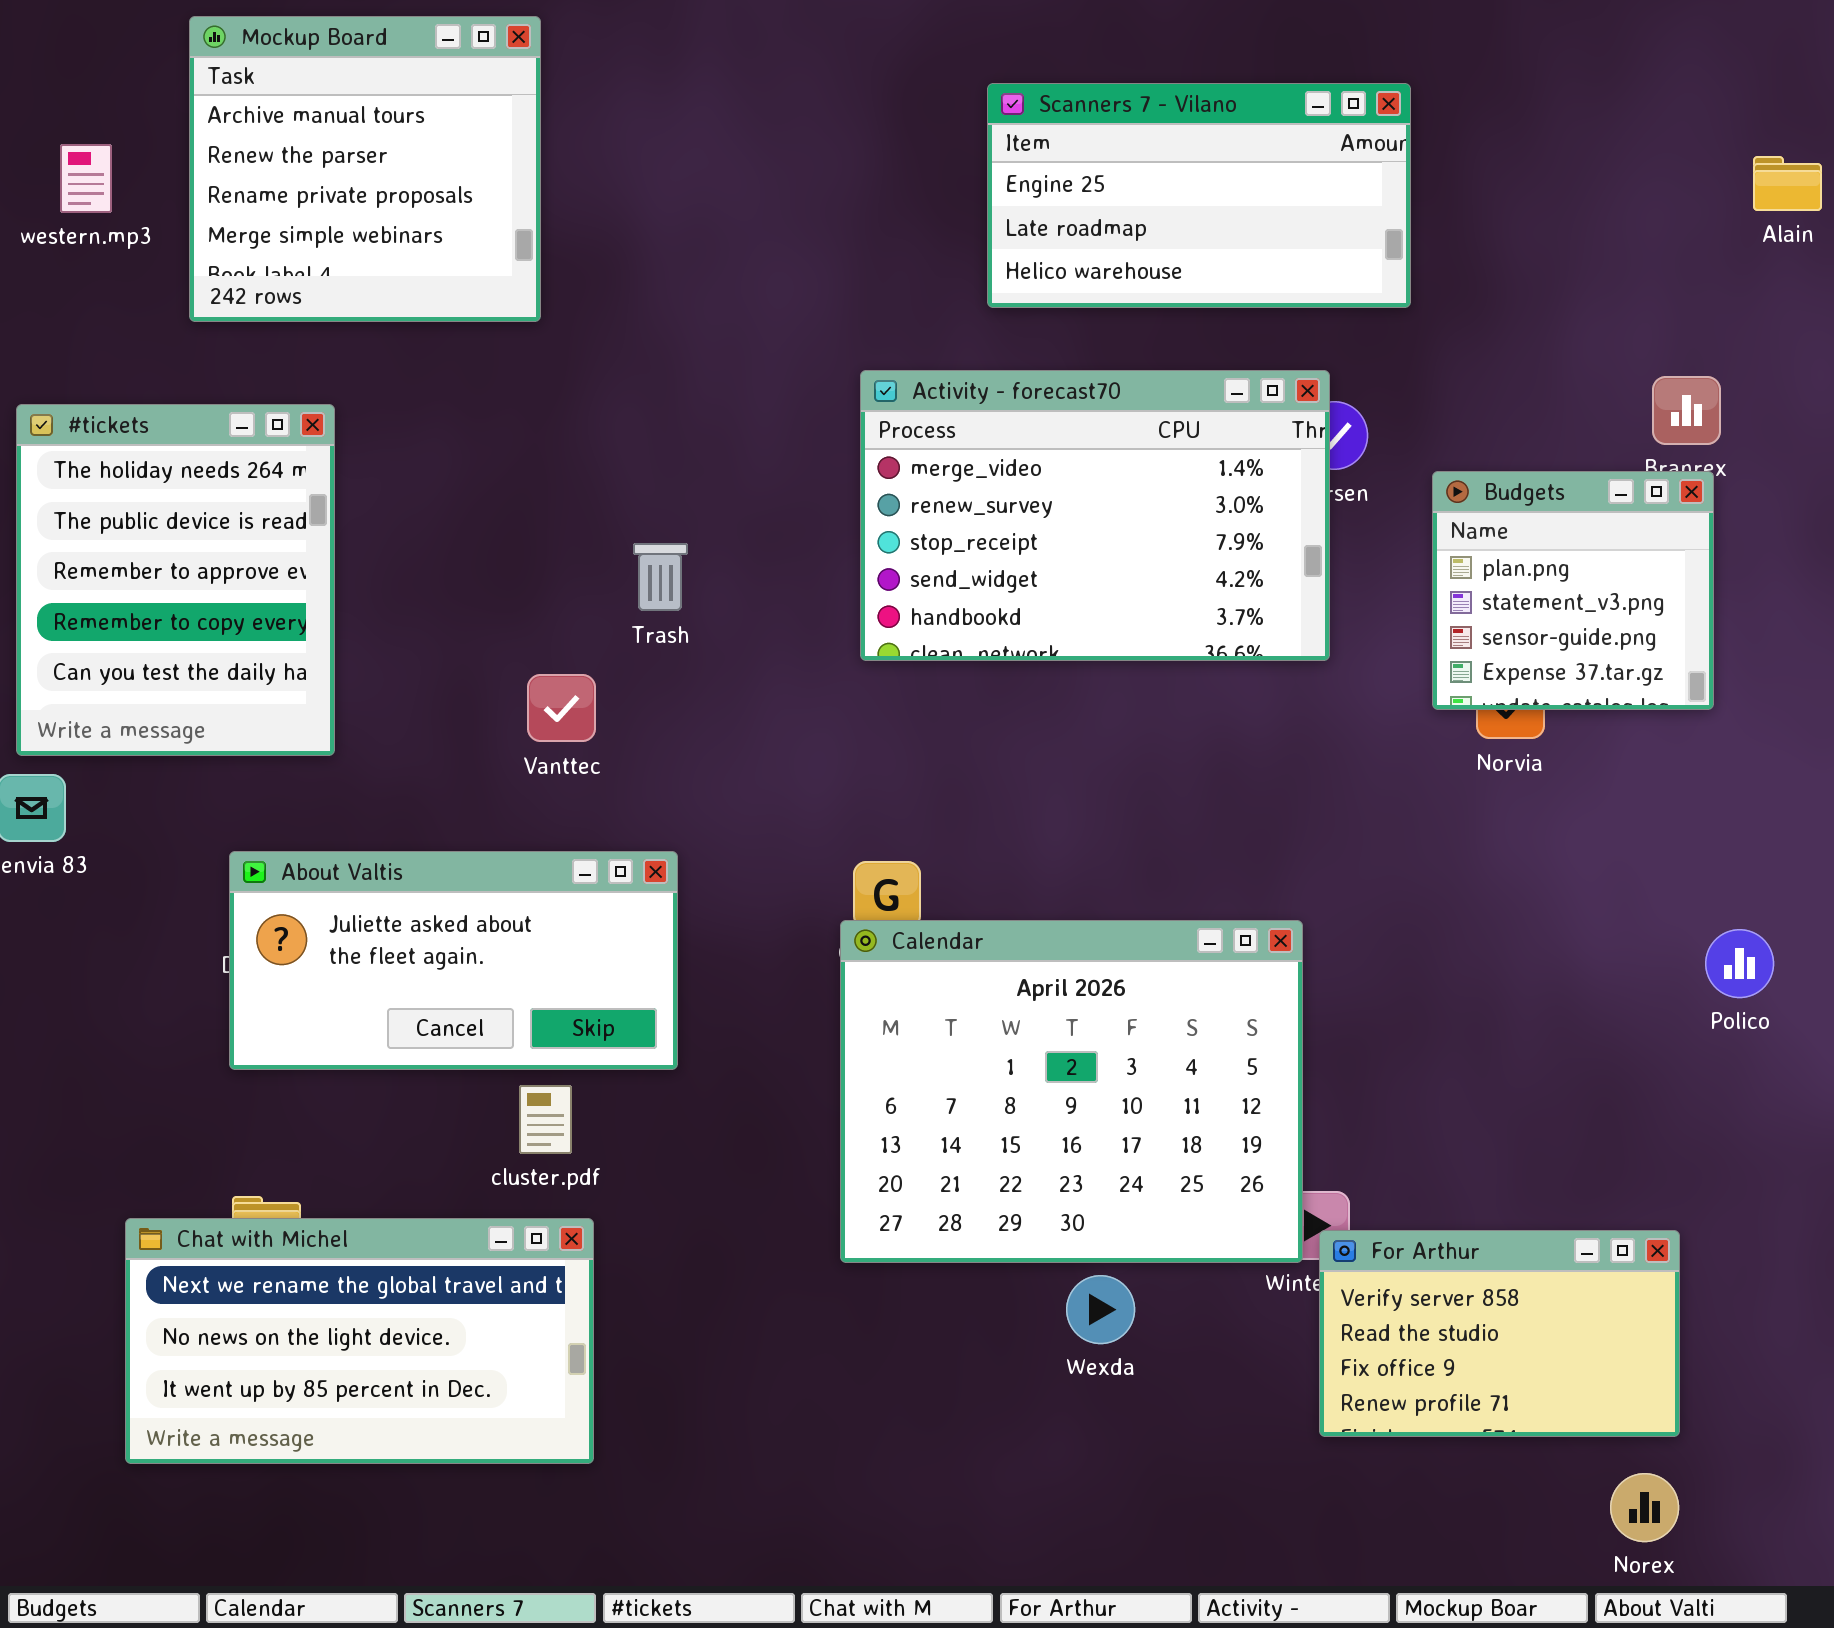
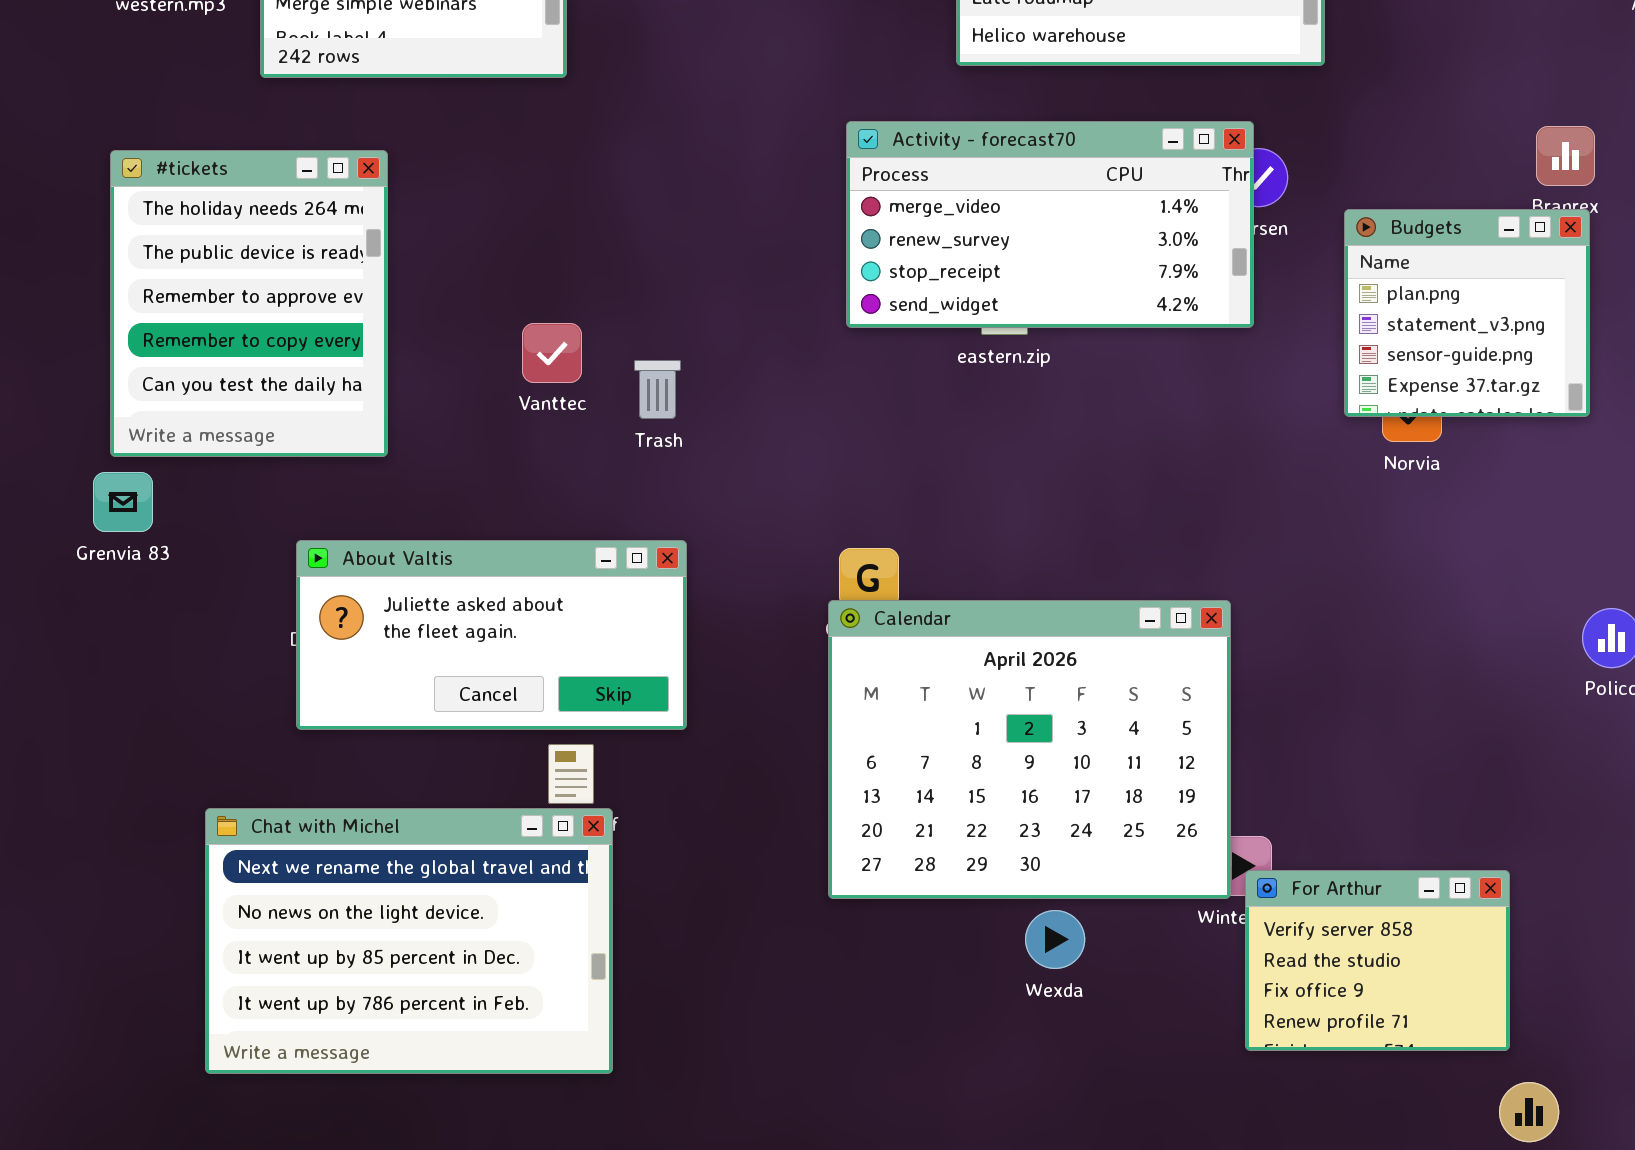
Activity - forecast70: [860,370,1330,661] -> [846,121,1254,328], resized
Trash: [633,543,688,611] -> [634,360,681,419], moved
Vanttec: [527,674,596,742] -> [522,323,582,383], moved
Chat with Michel: [125,1218,594,1464] -> [205,808,613,1074], resized
For Arthur: [1319,1230,1680,1437] -> [1245,870,1510,1051], resized

